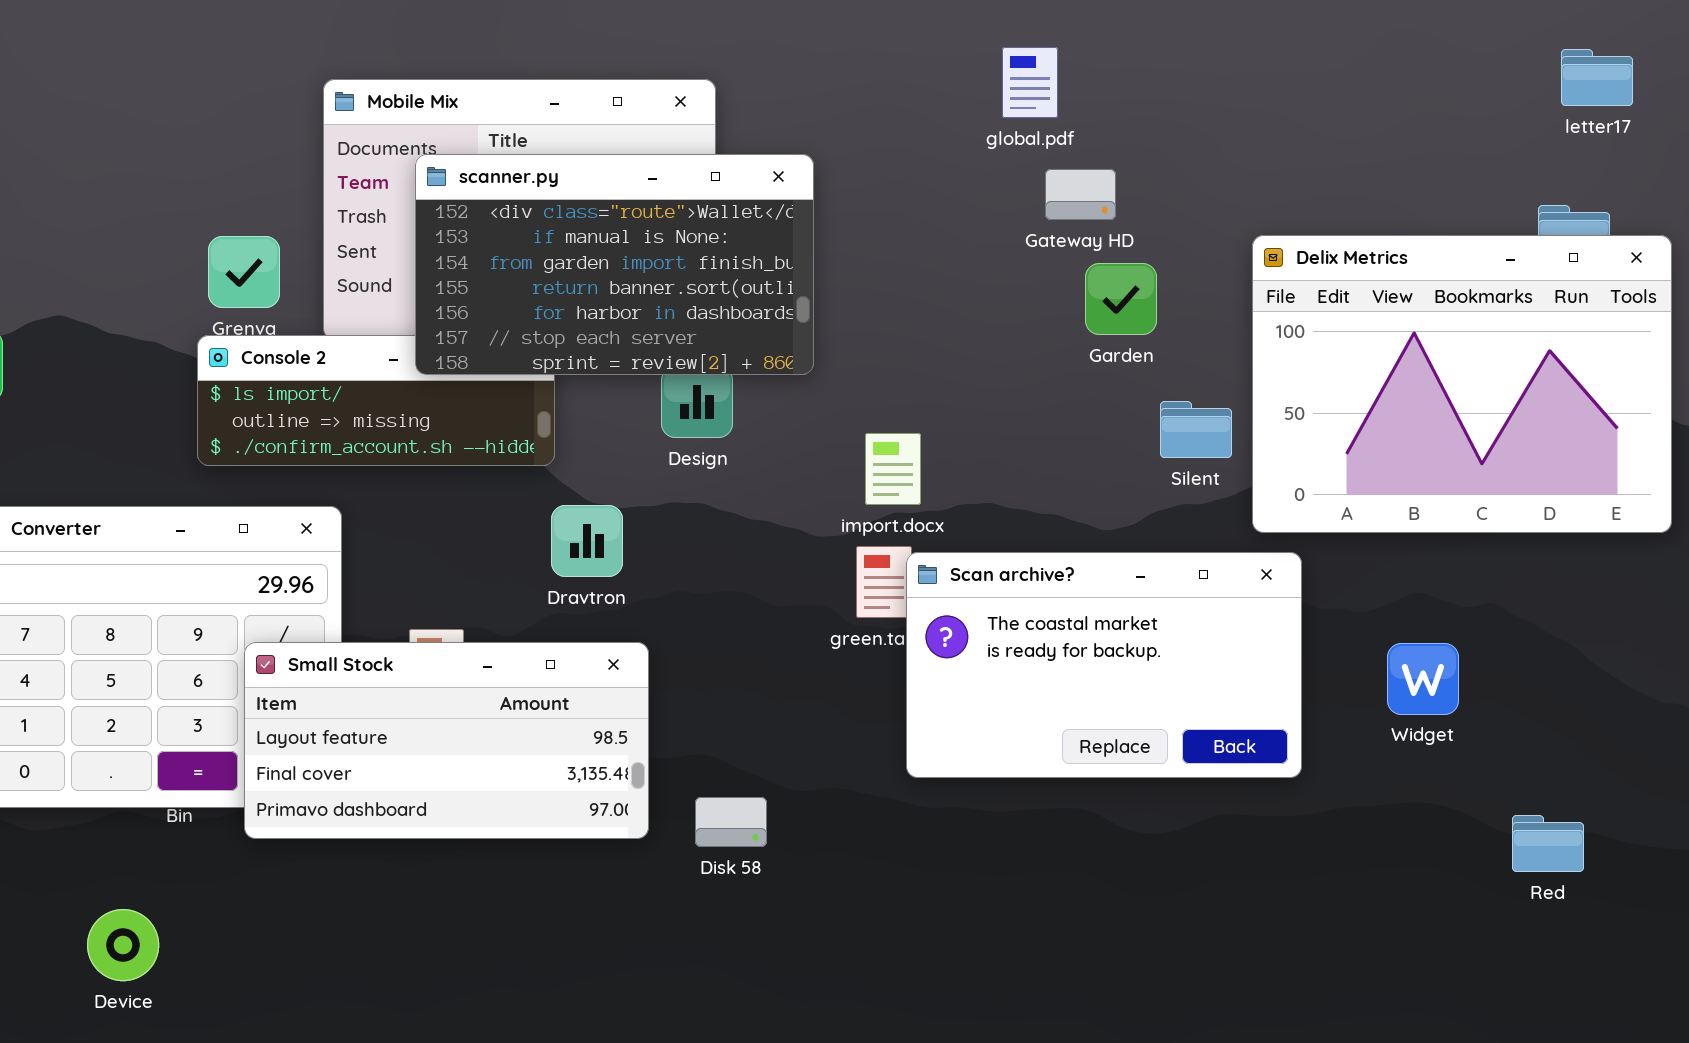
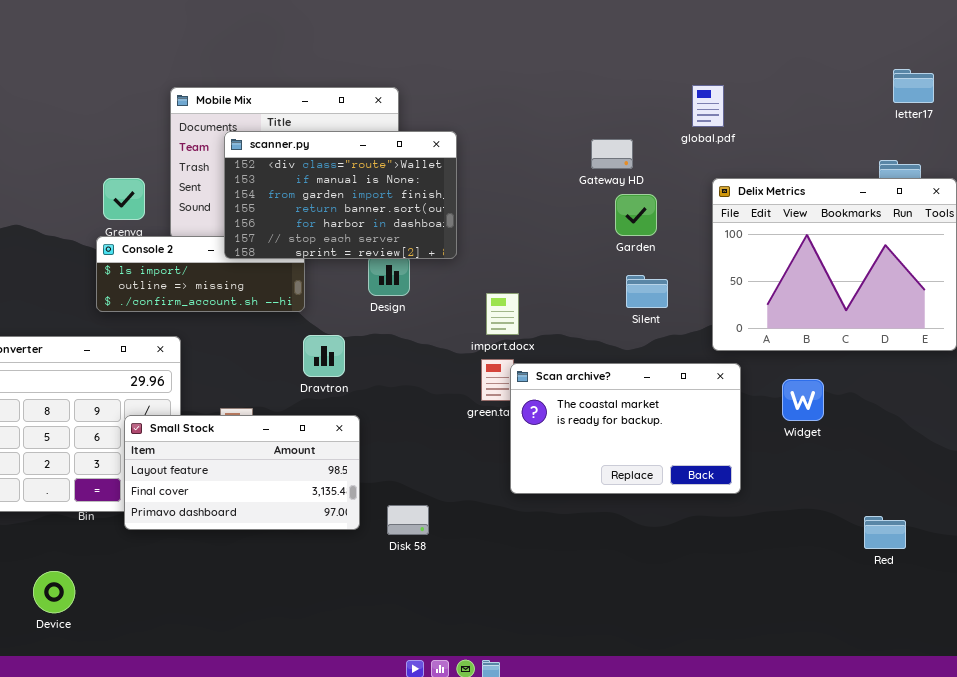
global.pdf: [1002,47,1058,118] -> [692,85,724,127], moved
Silent: [1160,401,1232,458] -> [626,275,668,308], moved
Widget: [1387,643,1459,715] -> [782,379,824,421], moved

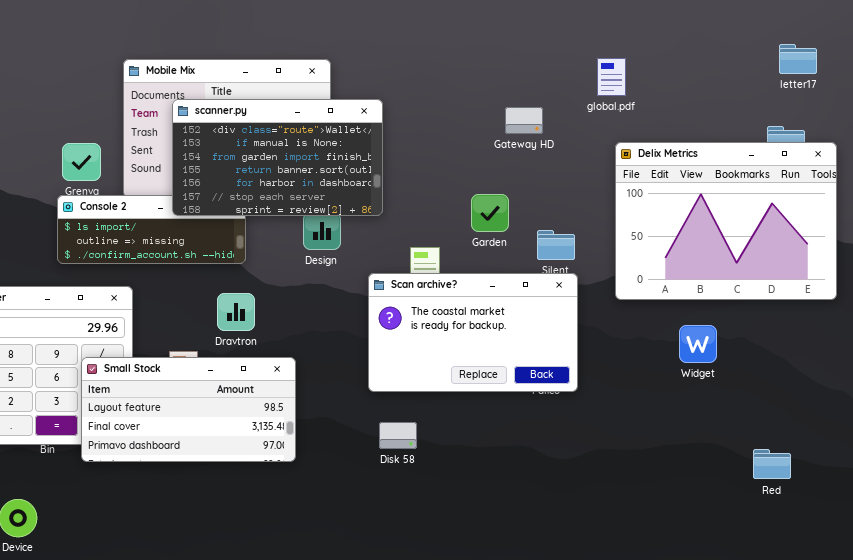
Garden: [615,194,657,236] -> [471,194,509,232], moved
Dravtron: [303,335,345,377] -> [217,293,255,331], moved
Scan archive?: [510,363,741,494] -> [368,273,578,392], moved
Disk 58: [387,505,429,535] -> [379,422,417,449], moved

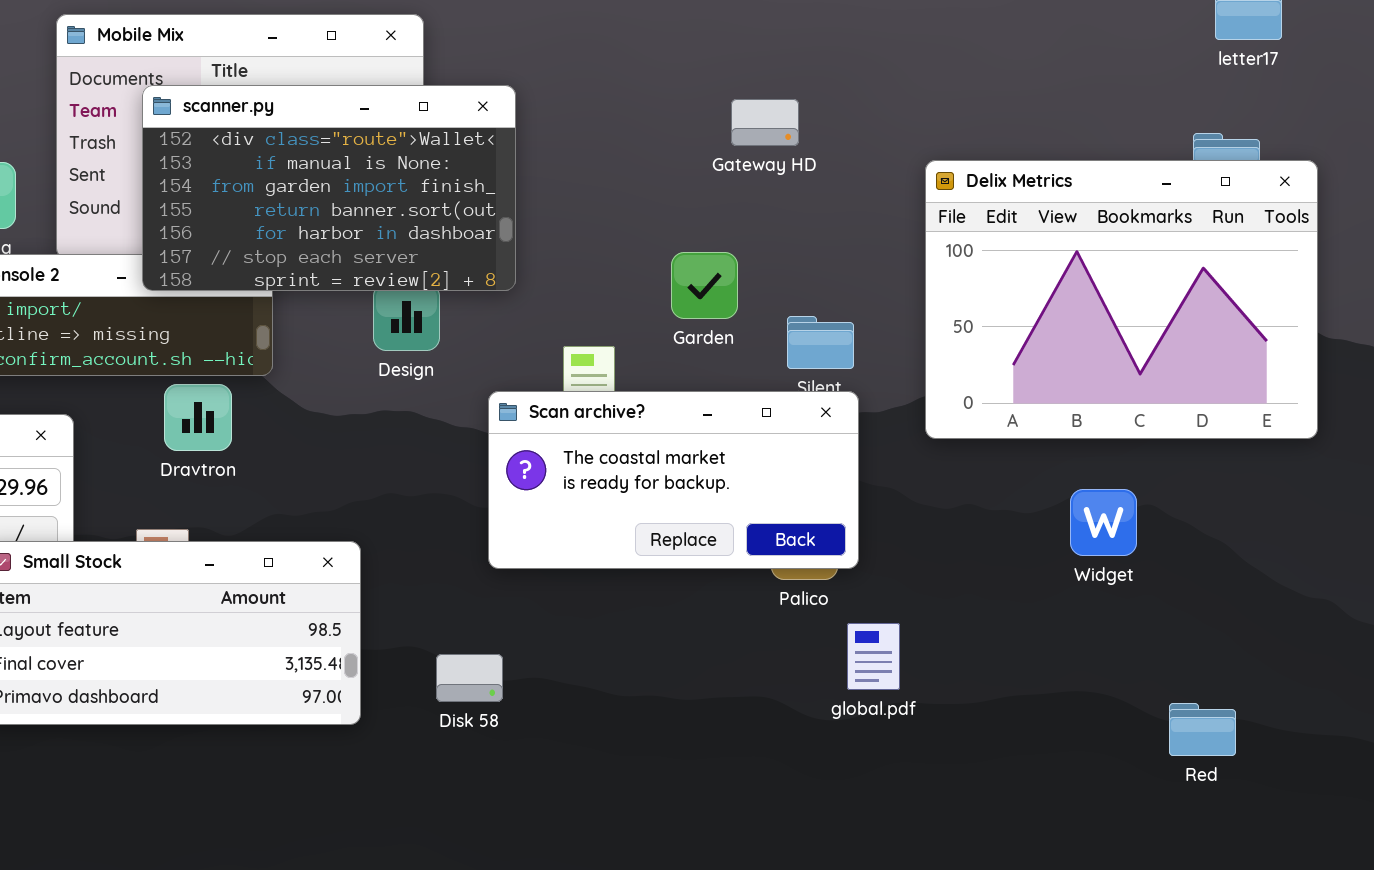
global.pdf: [597,58,626,96] -> [847,623,900,690], moved
Scan archive?: [368,273,578,392] -> [488,391,859,569], resized
Dravtron: [217,293,255,331] -> [164,384,232,451], moved
Widget: [679,325,717,363] -> [1070,489,1137,556], moved
Disk 58: [379,422,417,449] -> [436,654,503,702], moved

